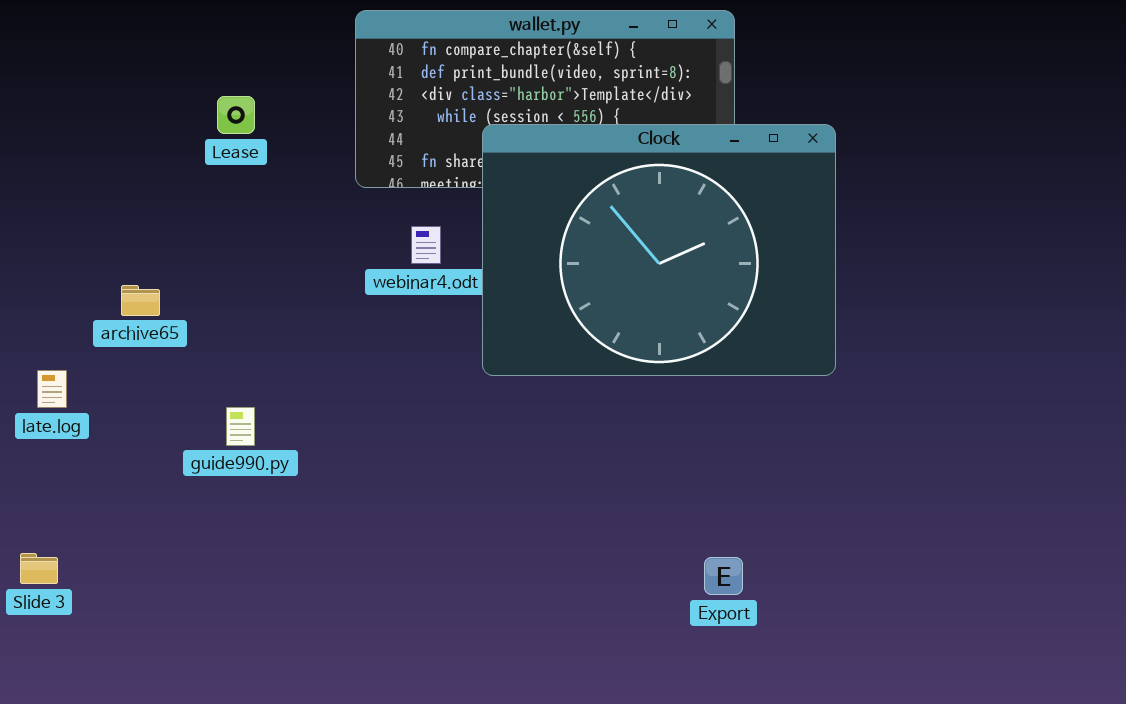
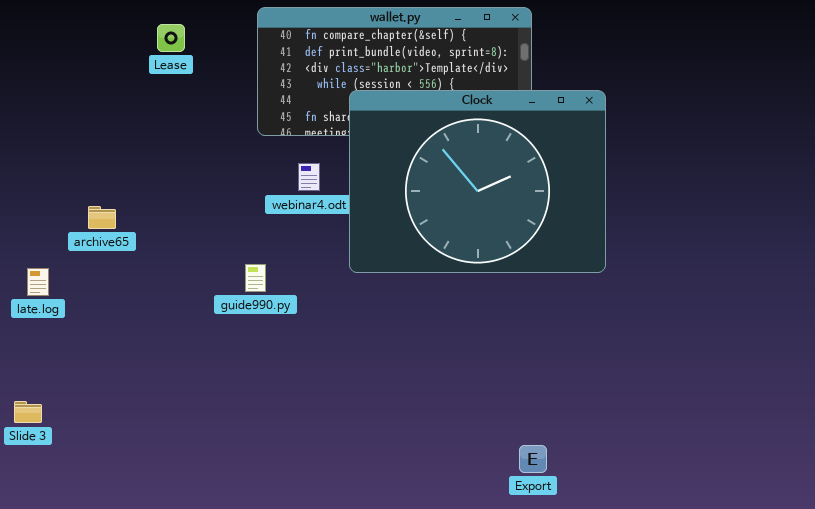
Lease: [217,96,255,134] -> [157,24,185,52], moved
guide990.py: [226,407,255,446] -> [245,264,266,292], moved
Export: [704,557,743,595] -> [519,445,547,473], moved

